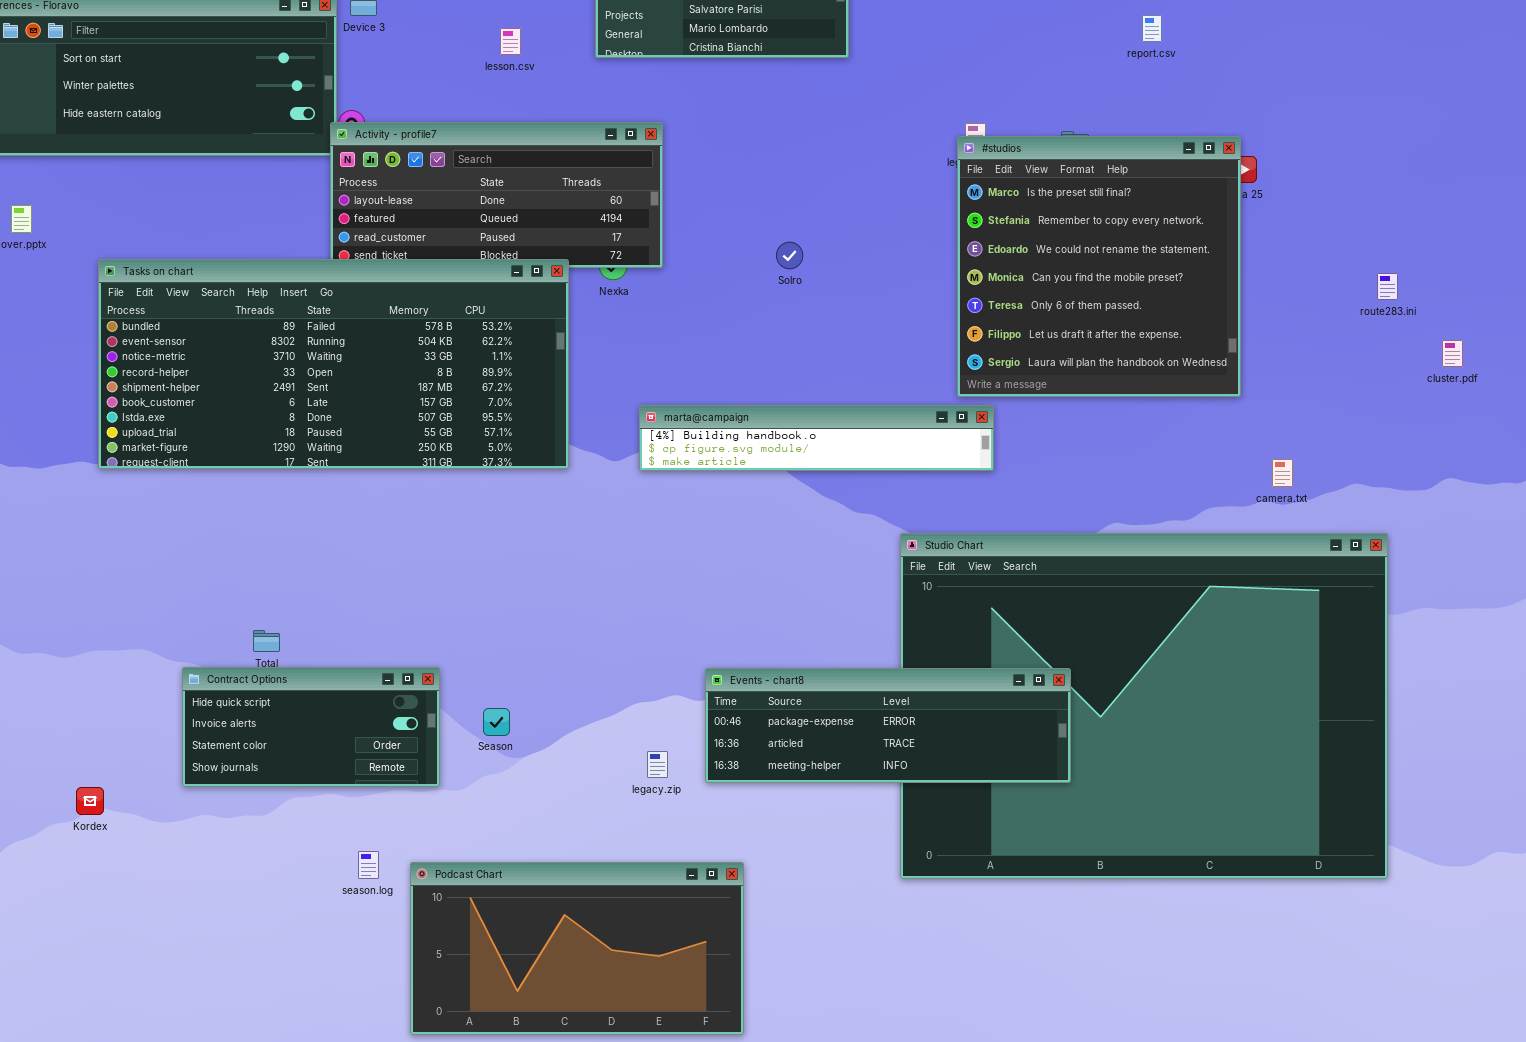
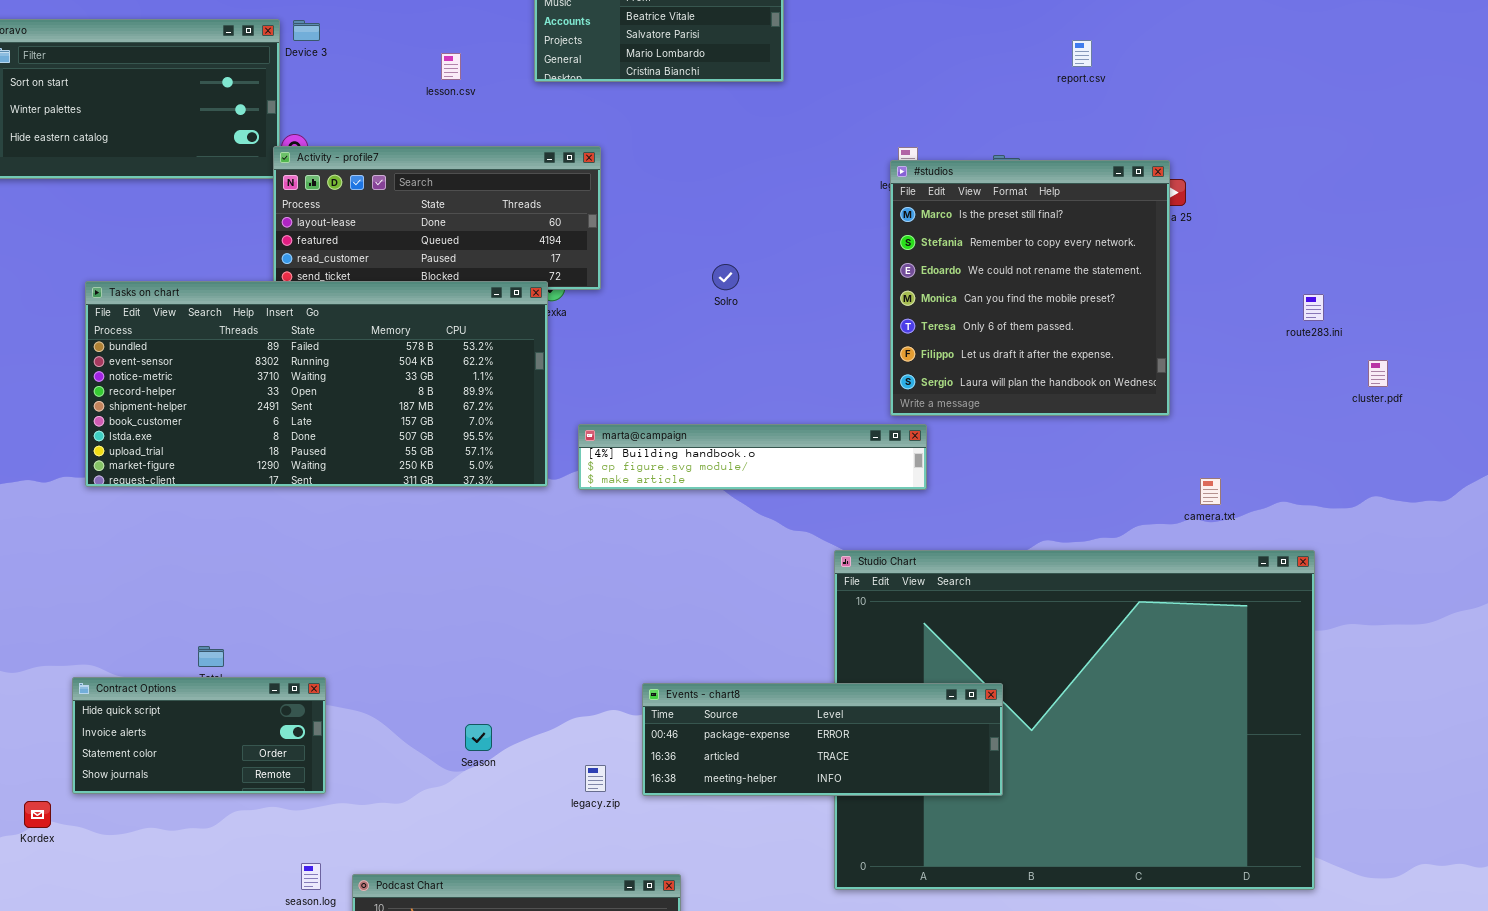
Tasks on chart: [98,259,569,469] -> [85,281,548,487], moved
Contract Options: [182,667,440,787] -> [72,677,326,794], moved
Season: [483,708,510,736] -> [465,724,492,751], moved

